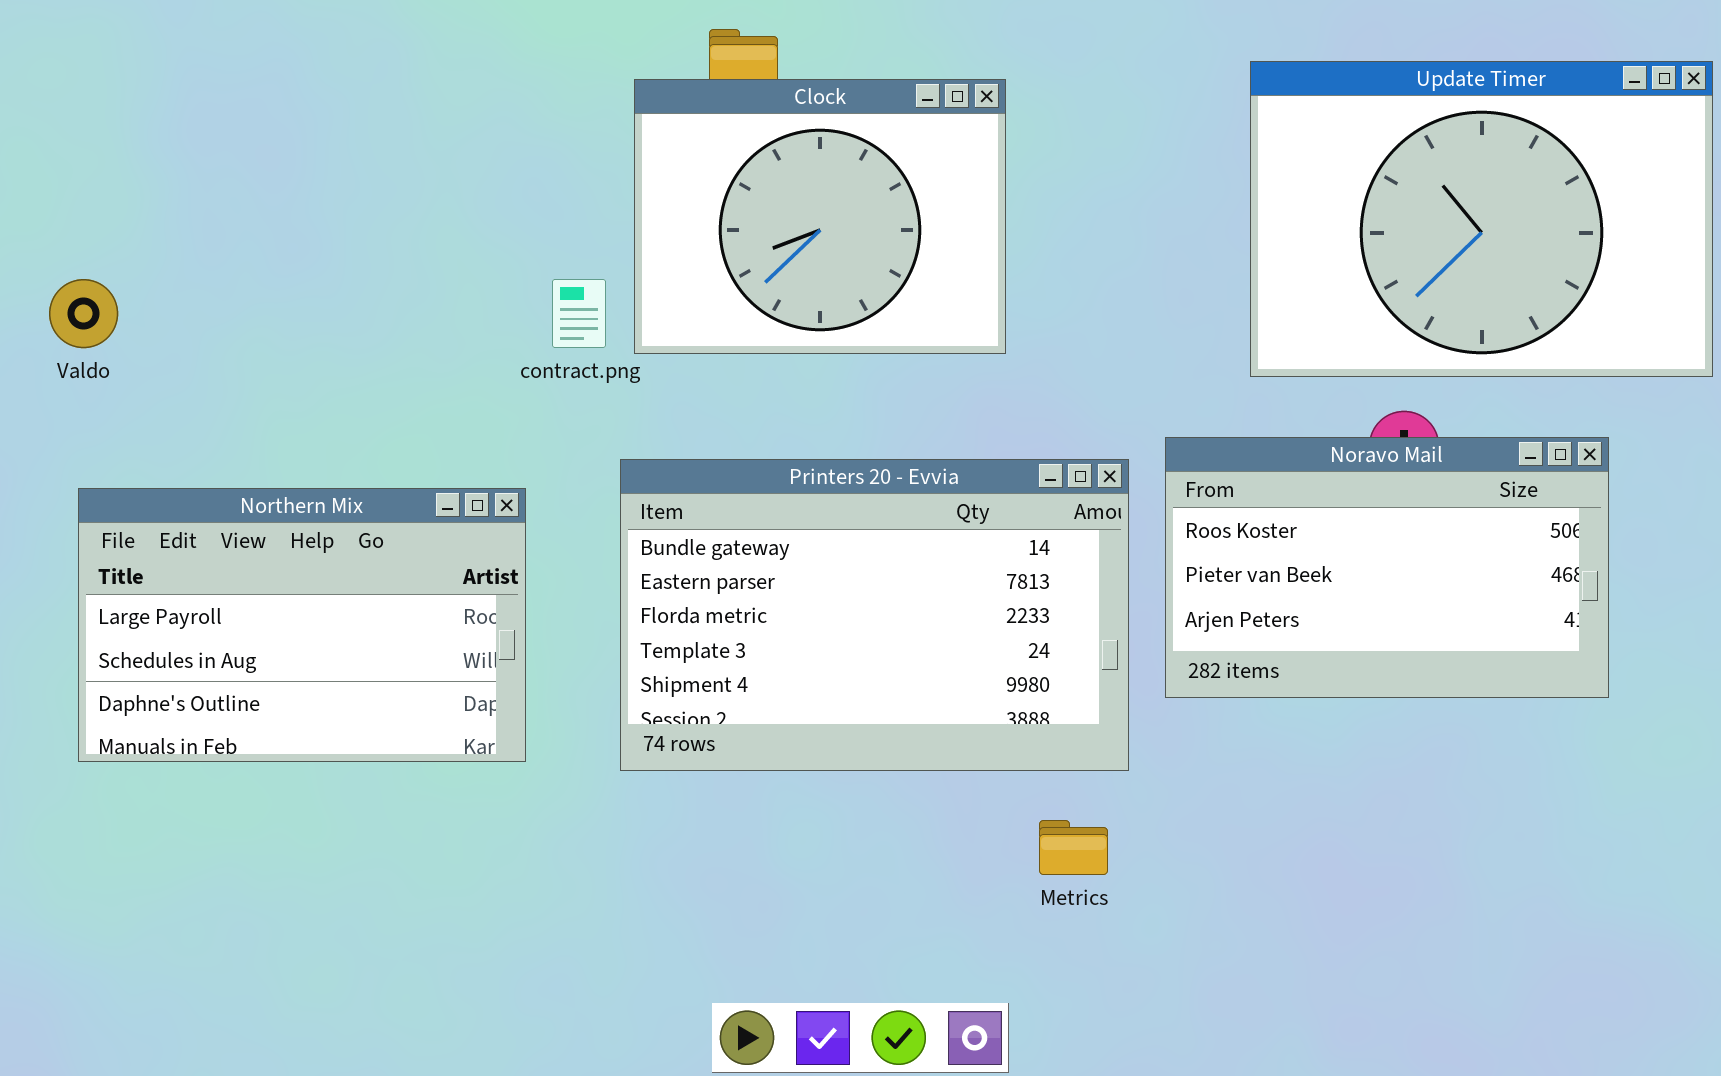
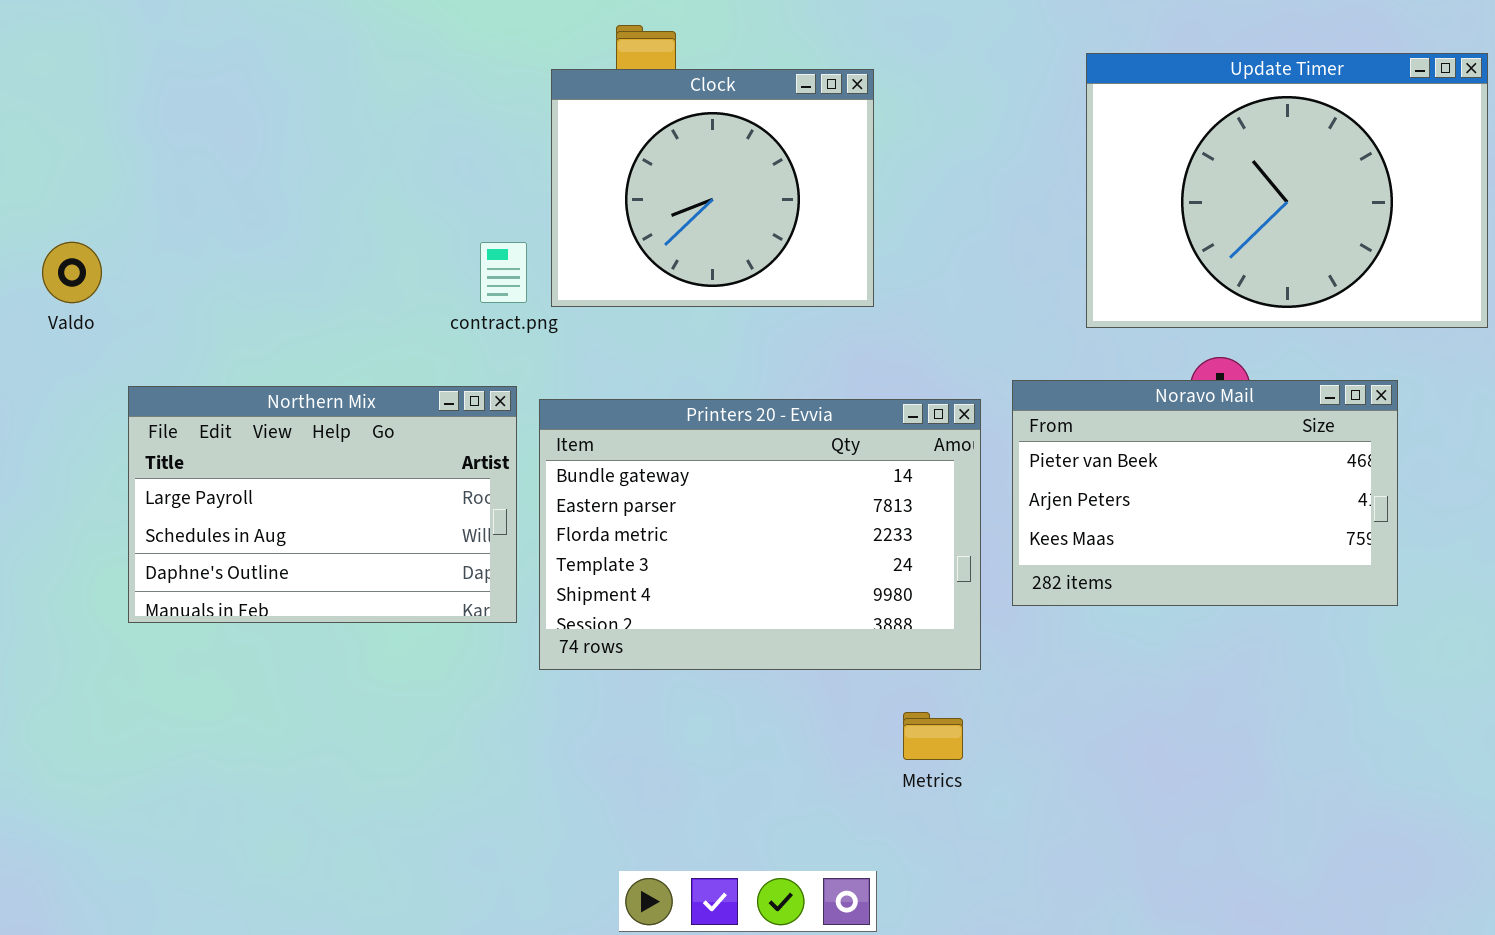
Noravo Mail: [1165,437,1609,698] -> [1012,380,1398,606], scrolled down 1 row
Northern Mix: [78,488,526,762] -> [128,386,517,623], moved

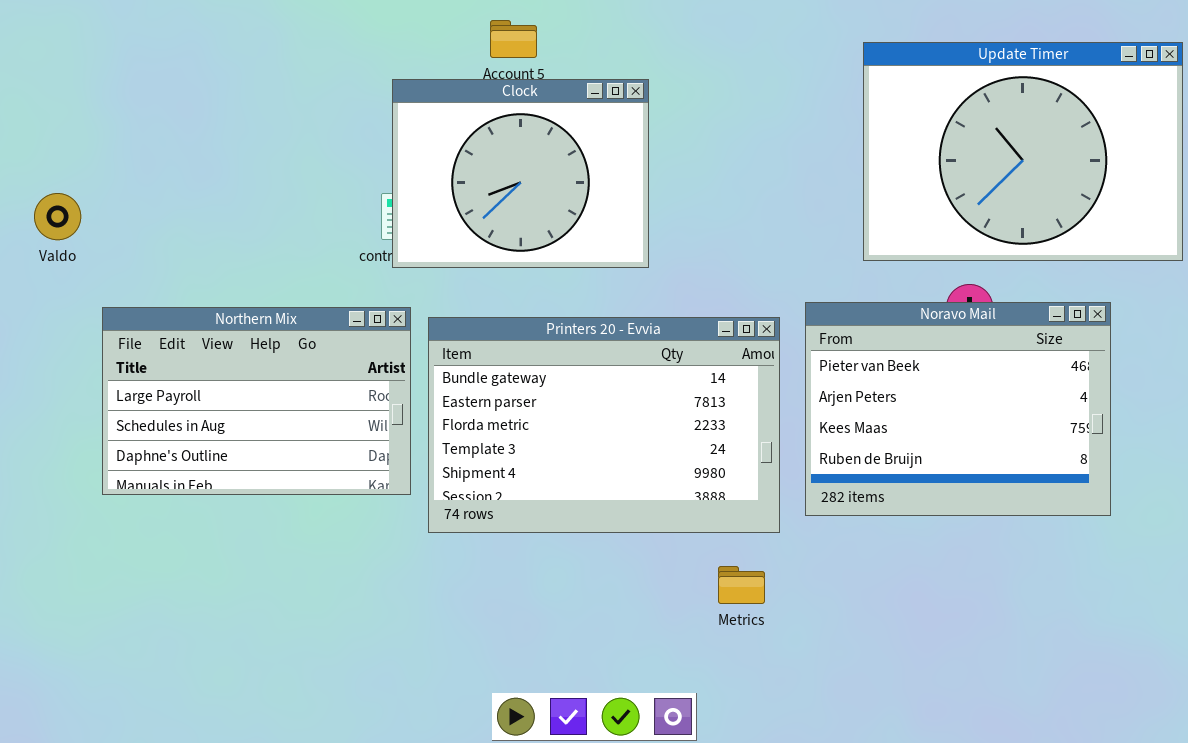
Clock: [551,69,874,307] -> [392,79,649,268], moved
Noravo Mail: [1012,380,1398,606] -> [805,302,1111,516], resized

